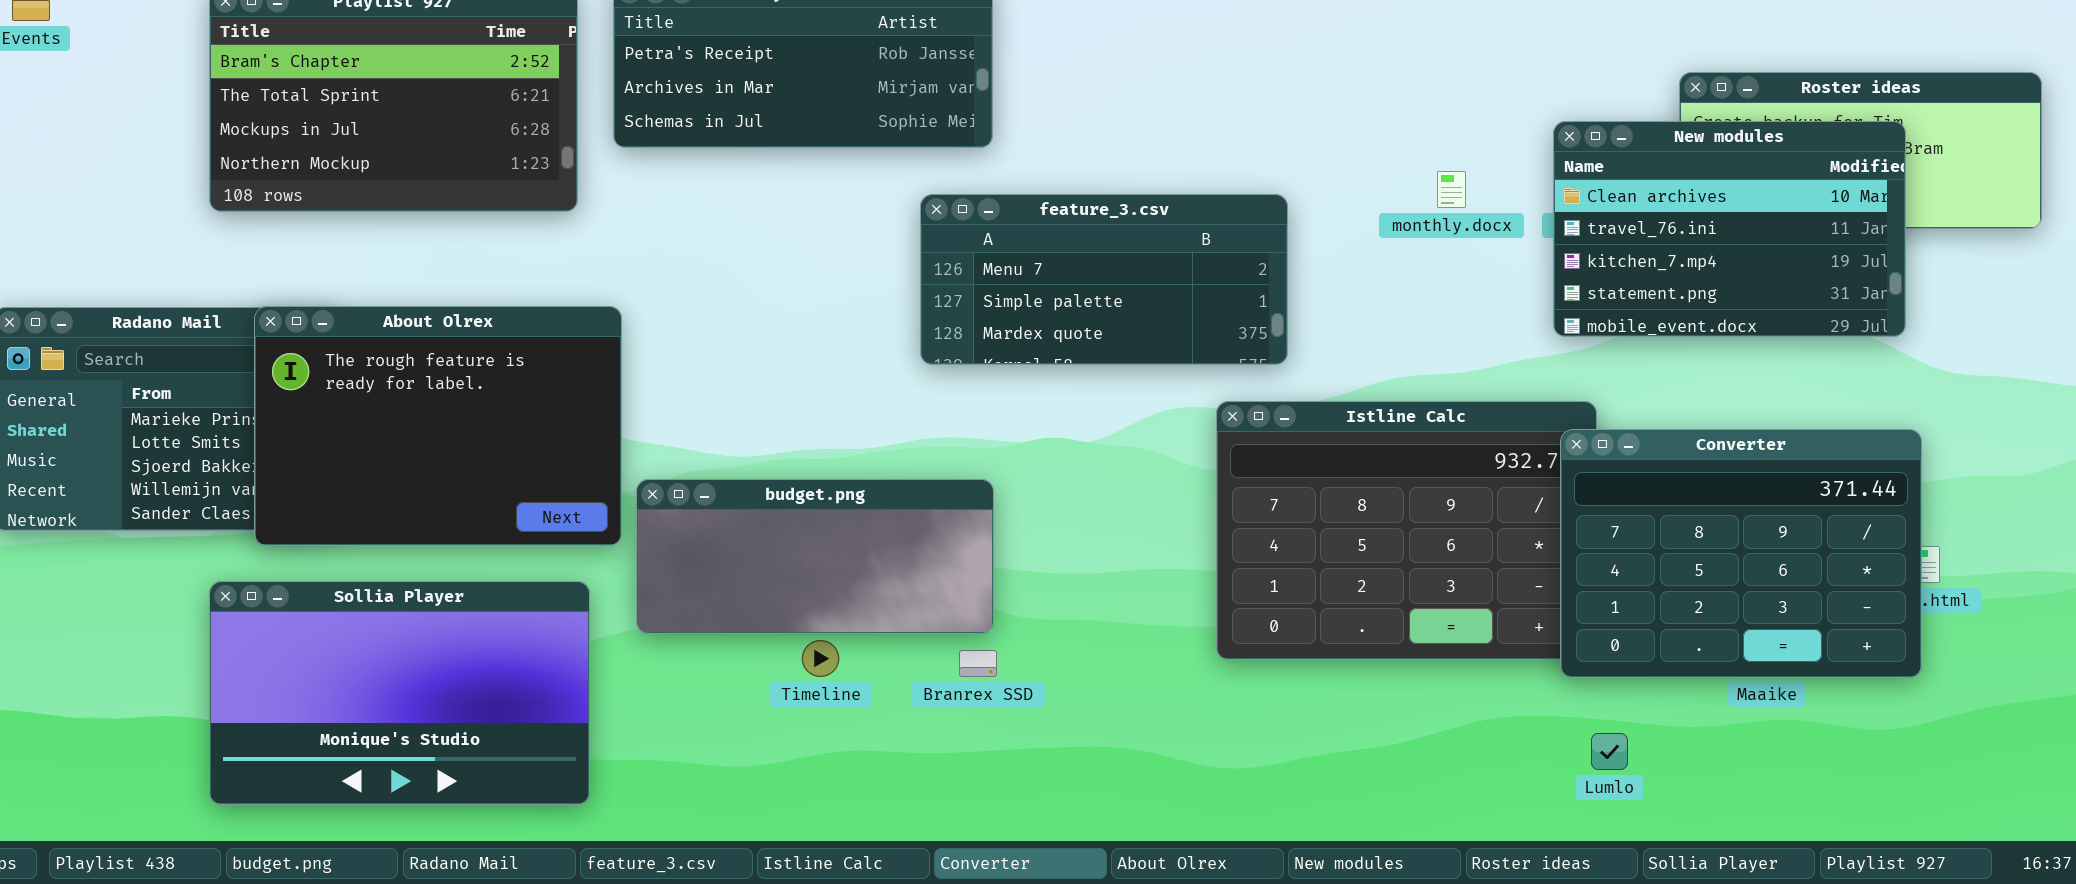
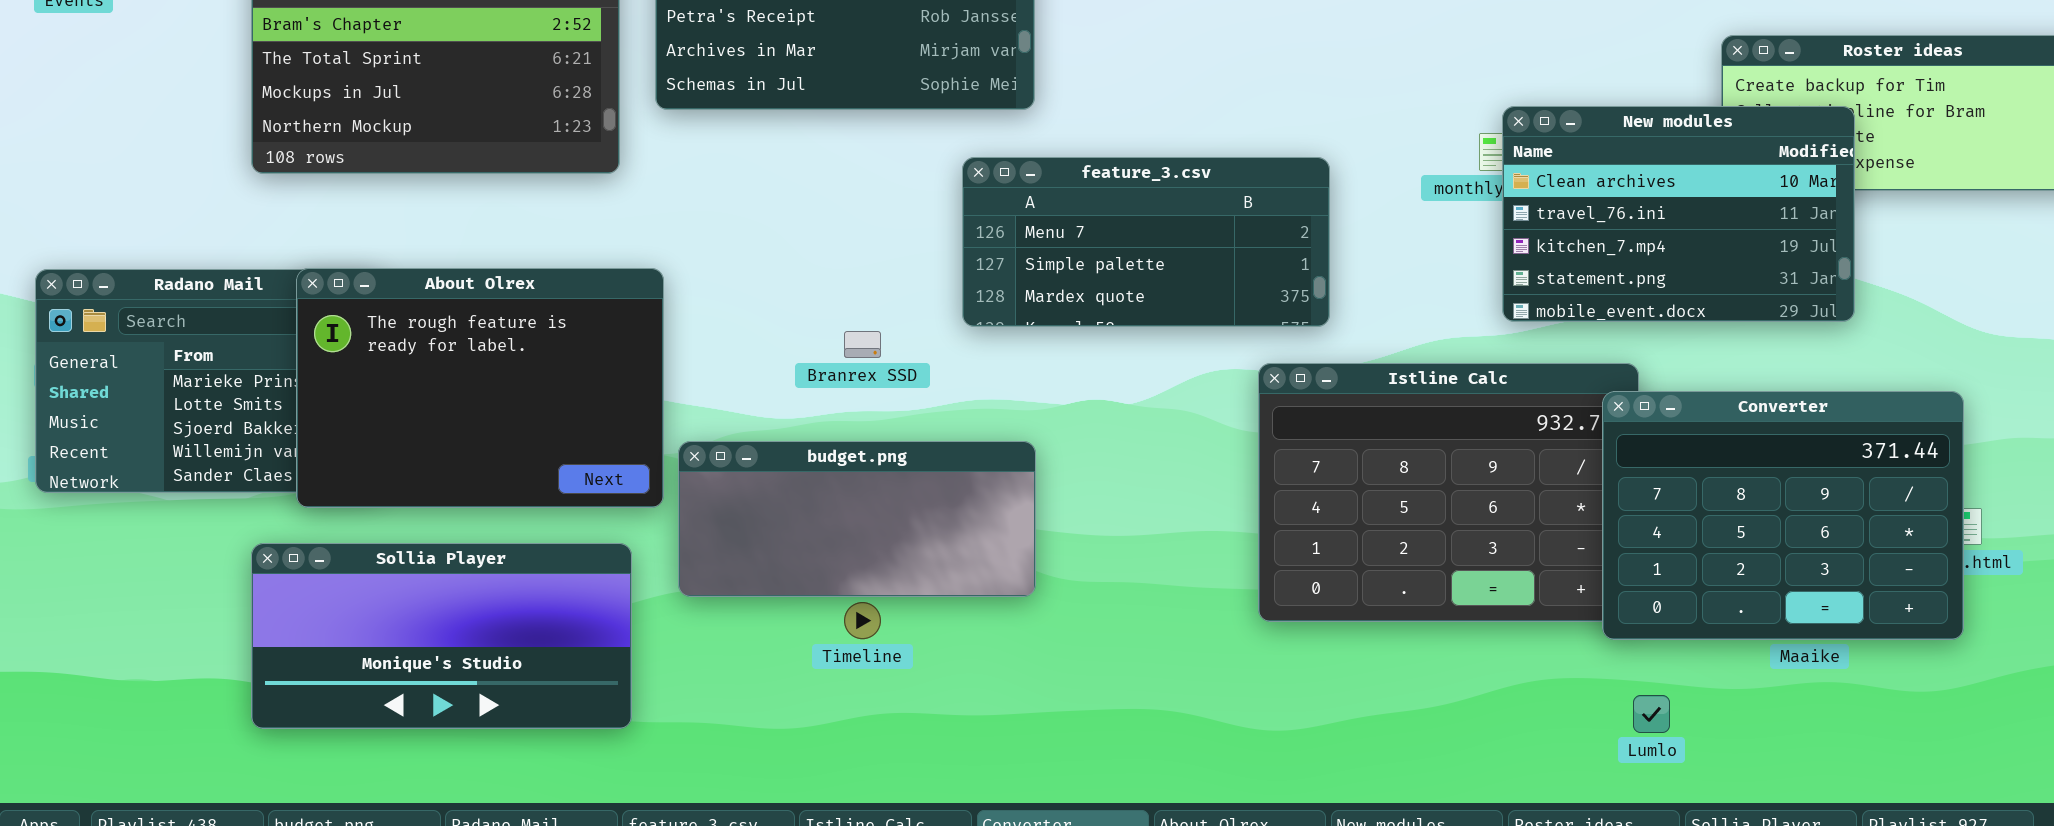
New modules: [1553,121,1906,337] -> [1502,106,1855,322], moved
Sollia Player: [209,581,590,805] -> [251,543,632,729], resized
Branrex SSD: [959,650,997,677] -> [844,331,881,358], moved

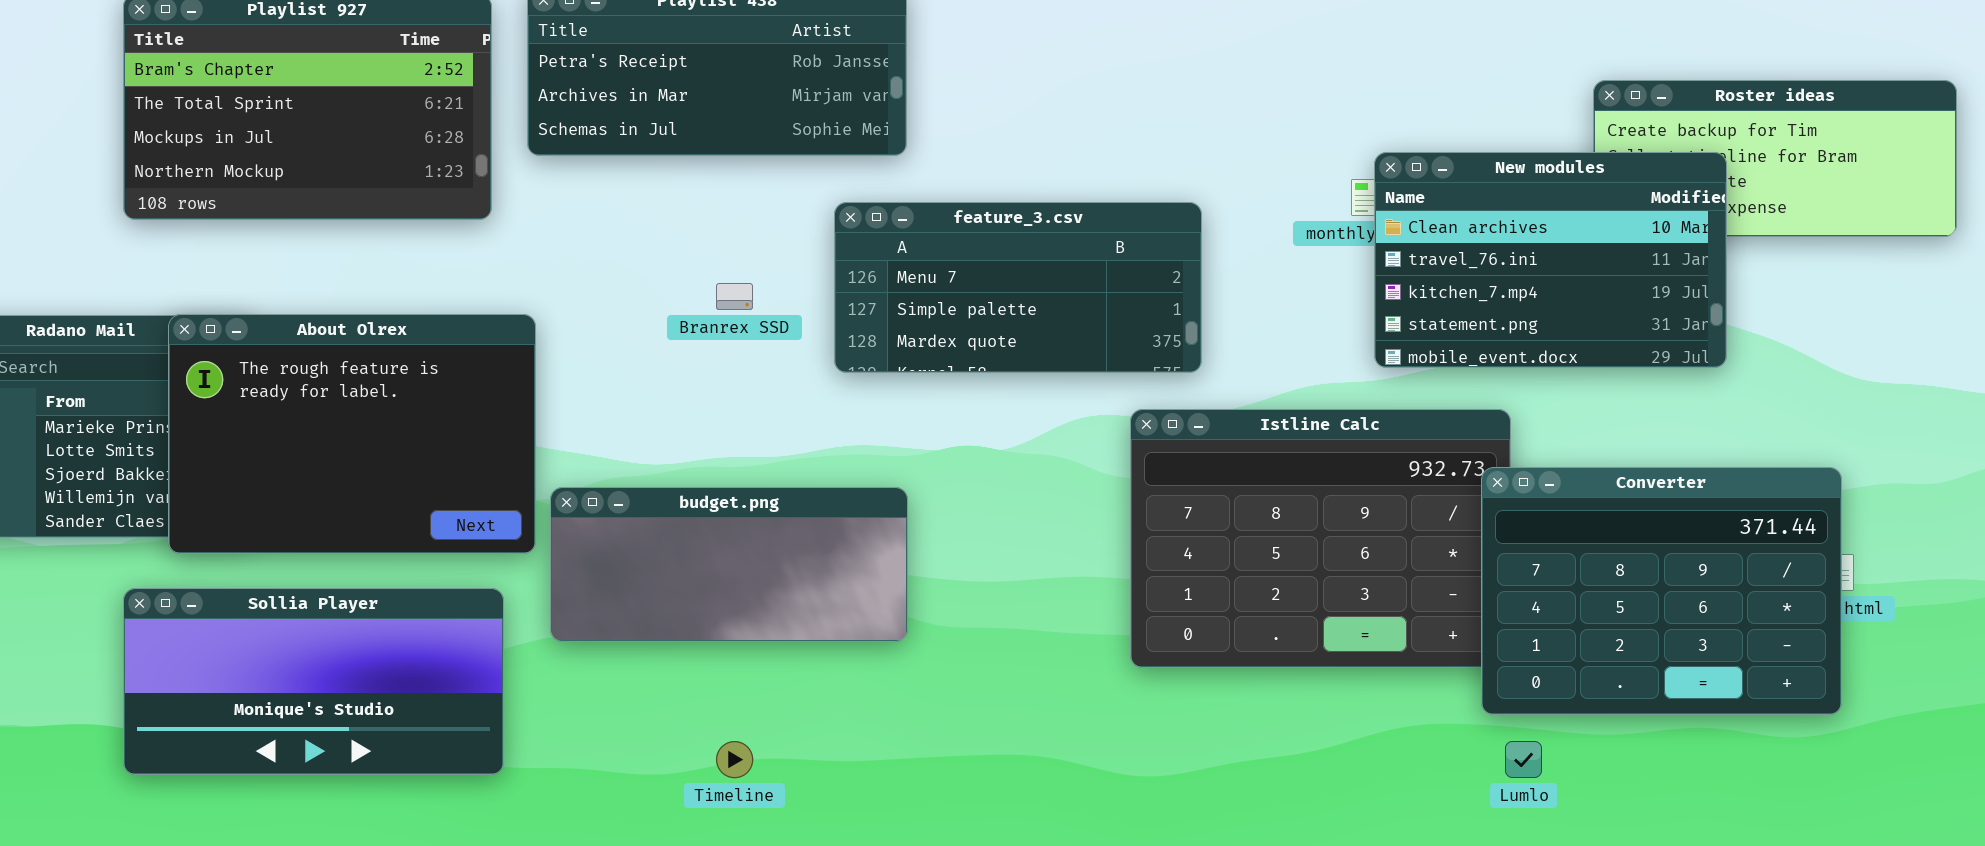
Branrex SSD: [844,331,881,358] -> [716,283,753,310], moved
Converter: [1602,391,1964,640] -> [1481,467,1842,715], moved
Timeline: [844,602,881,639] -> [716,741,753,778], moved

